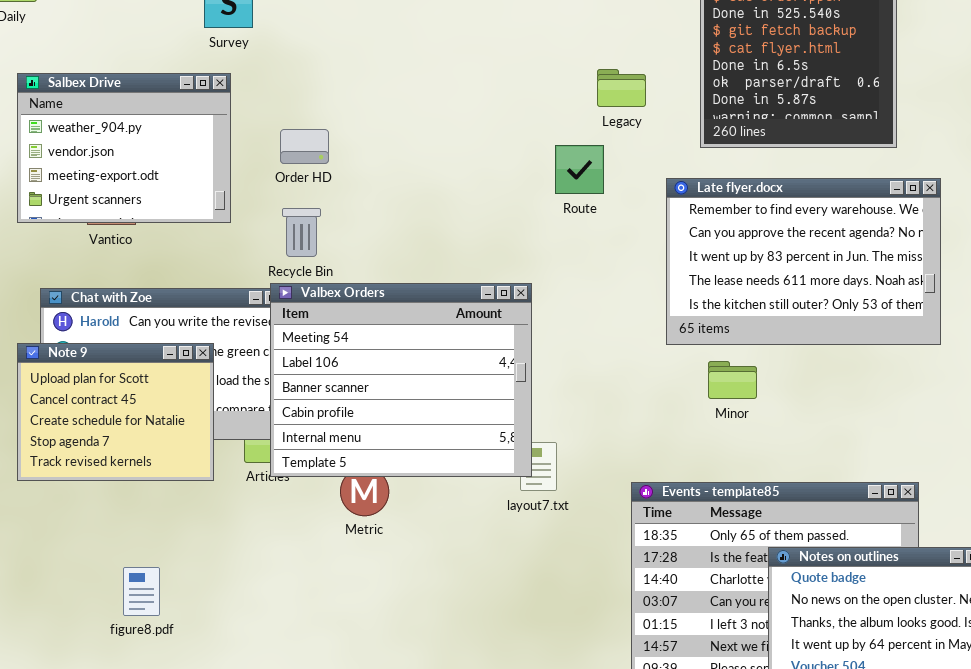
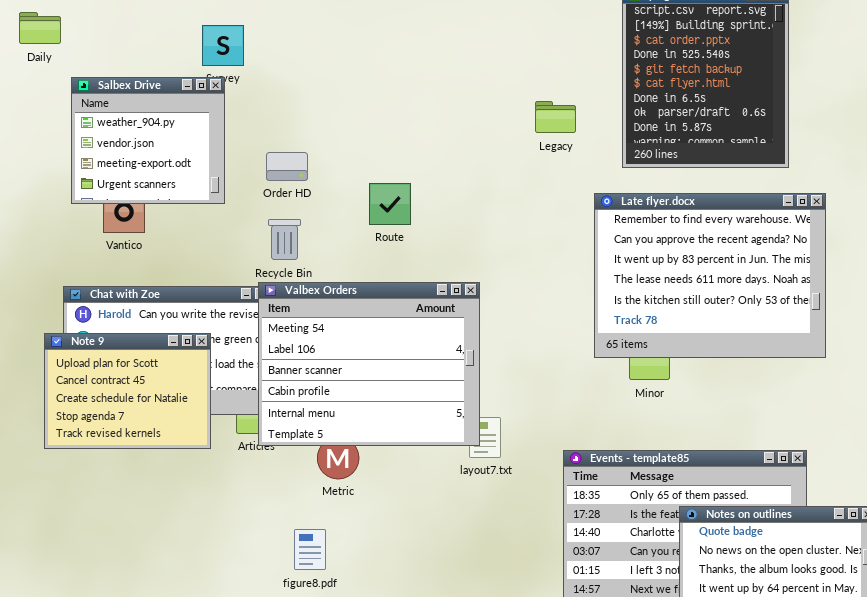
Salbex Drive: [17,73,231,223] -> [71,77,225,204], moved, resized
Route: [555,145,604,194] -> [369,183,411,225], moved
Late flyer.docx: [666,178,941,345] -> [594,193,826,358], resized
figure8.pdf: [123,567,160,616] -> [294,529,326,570], moved

